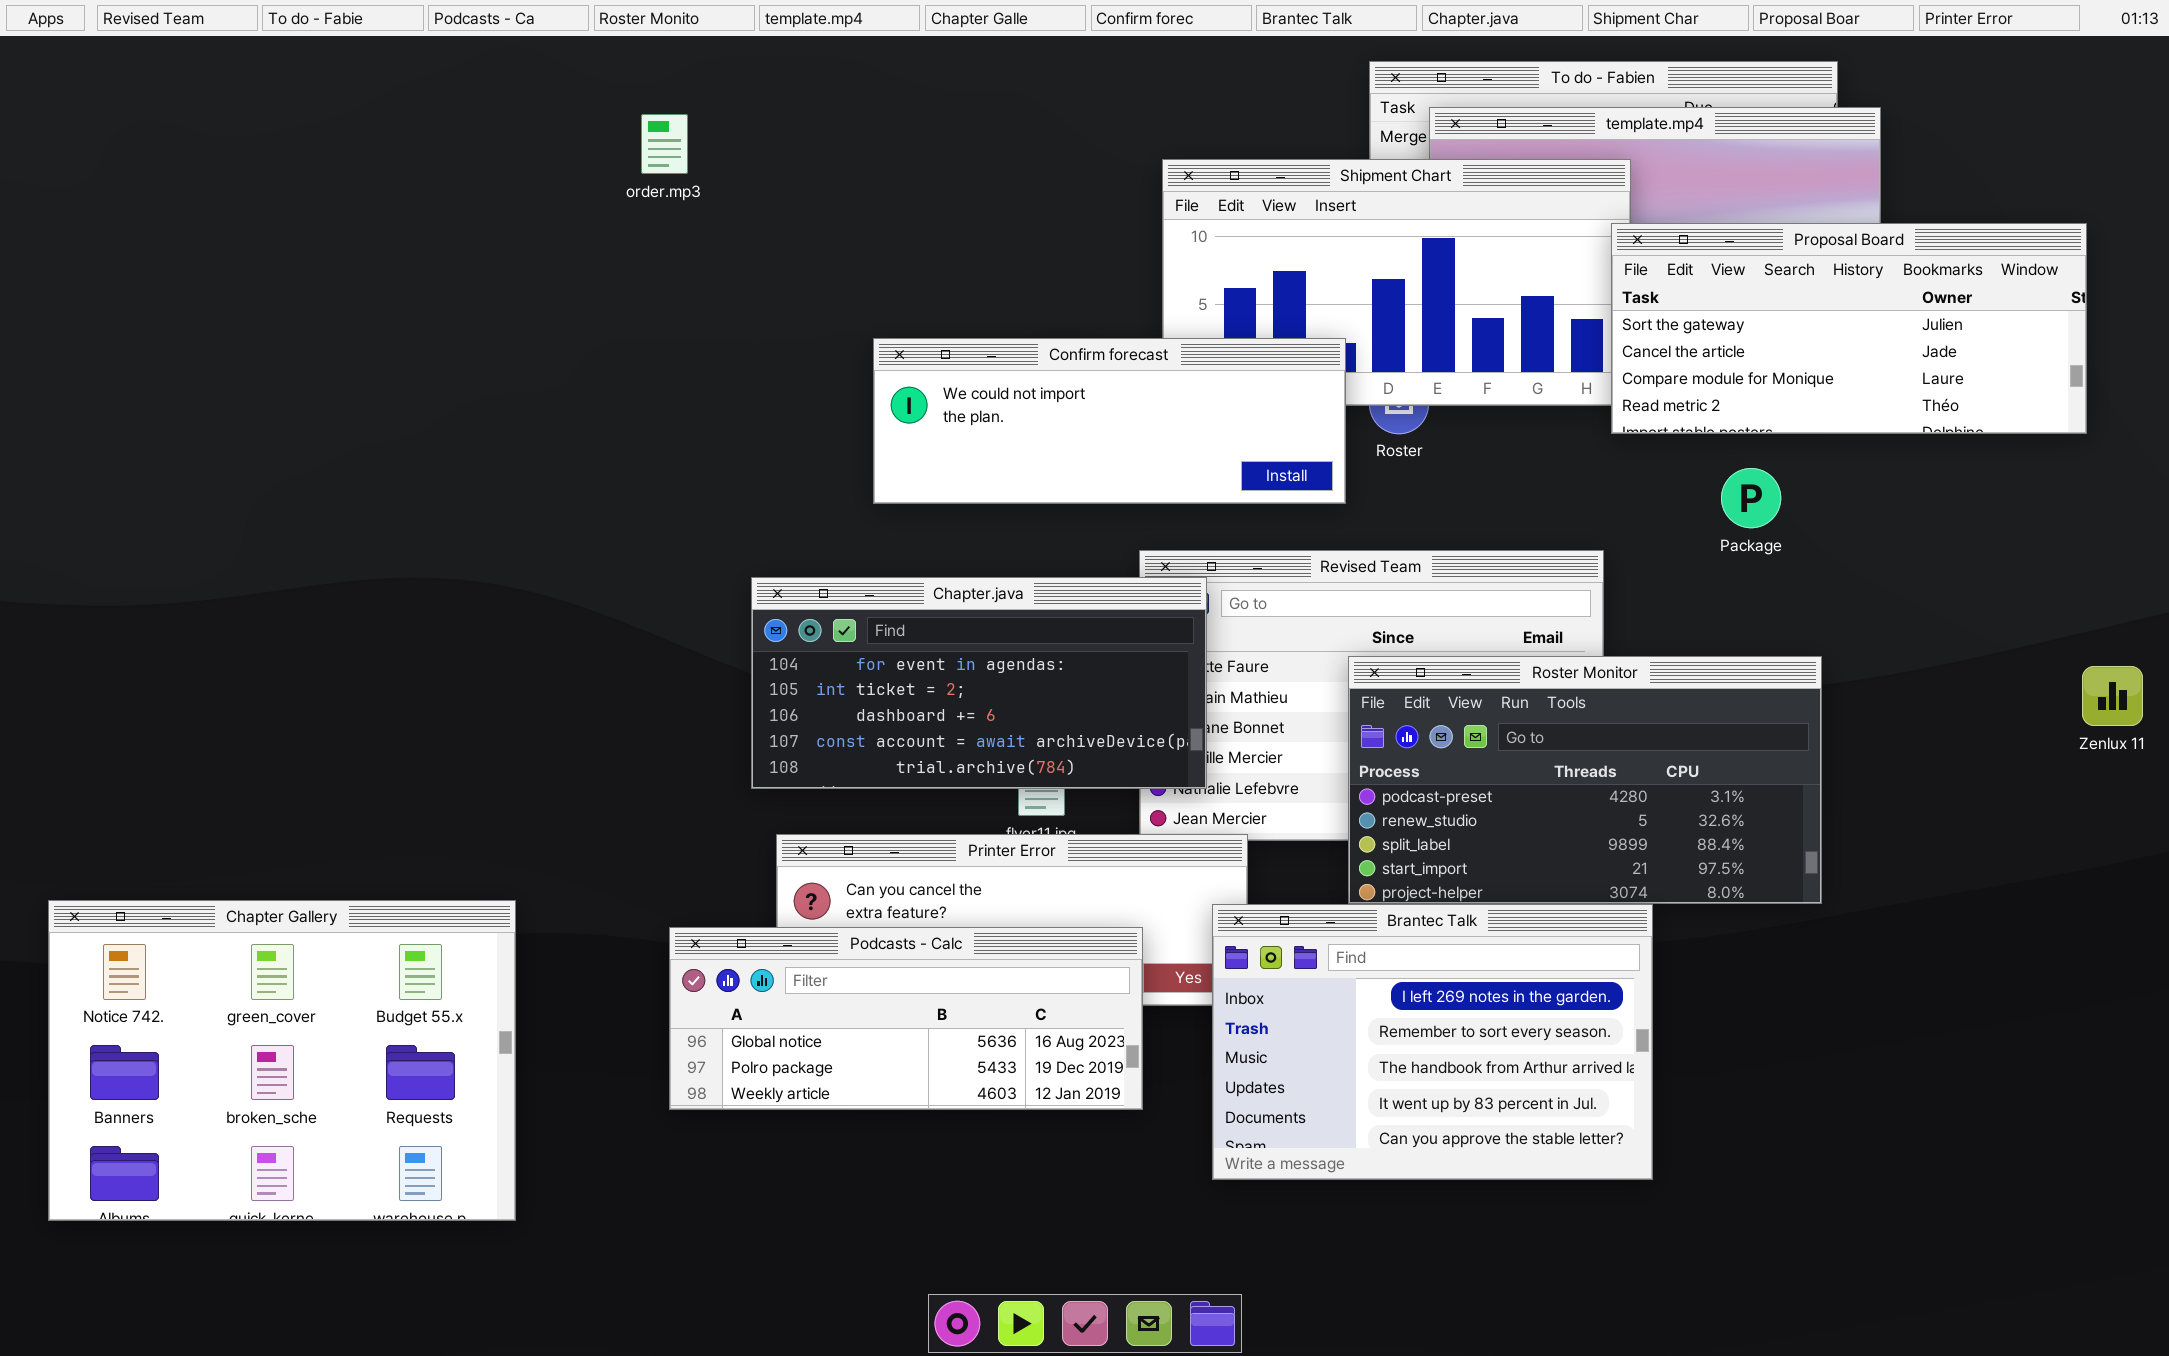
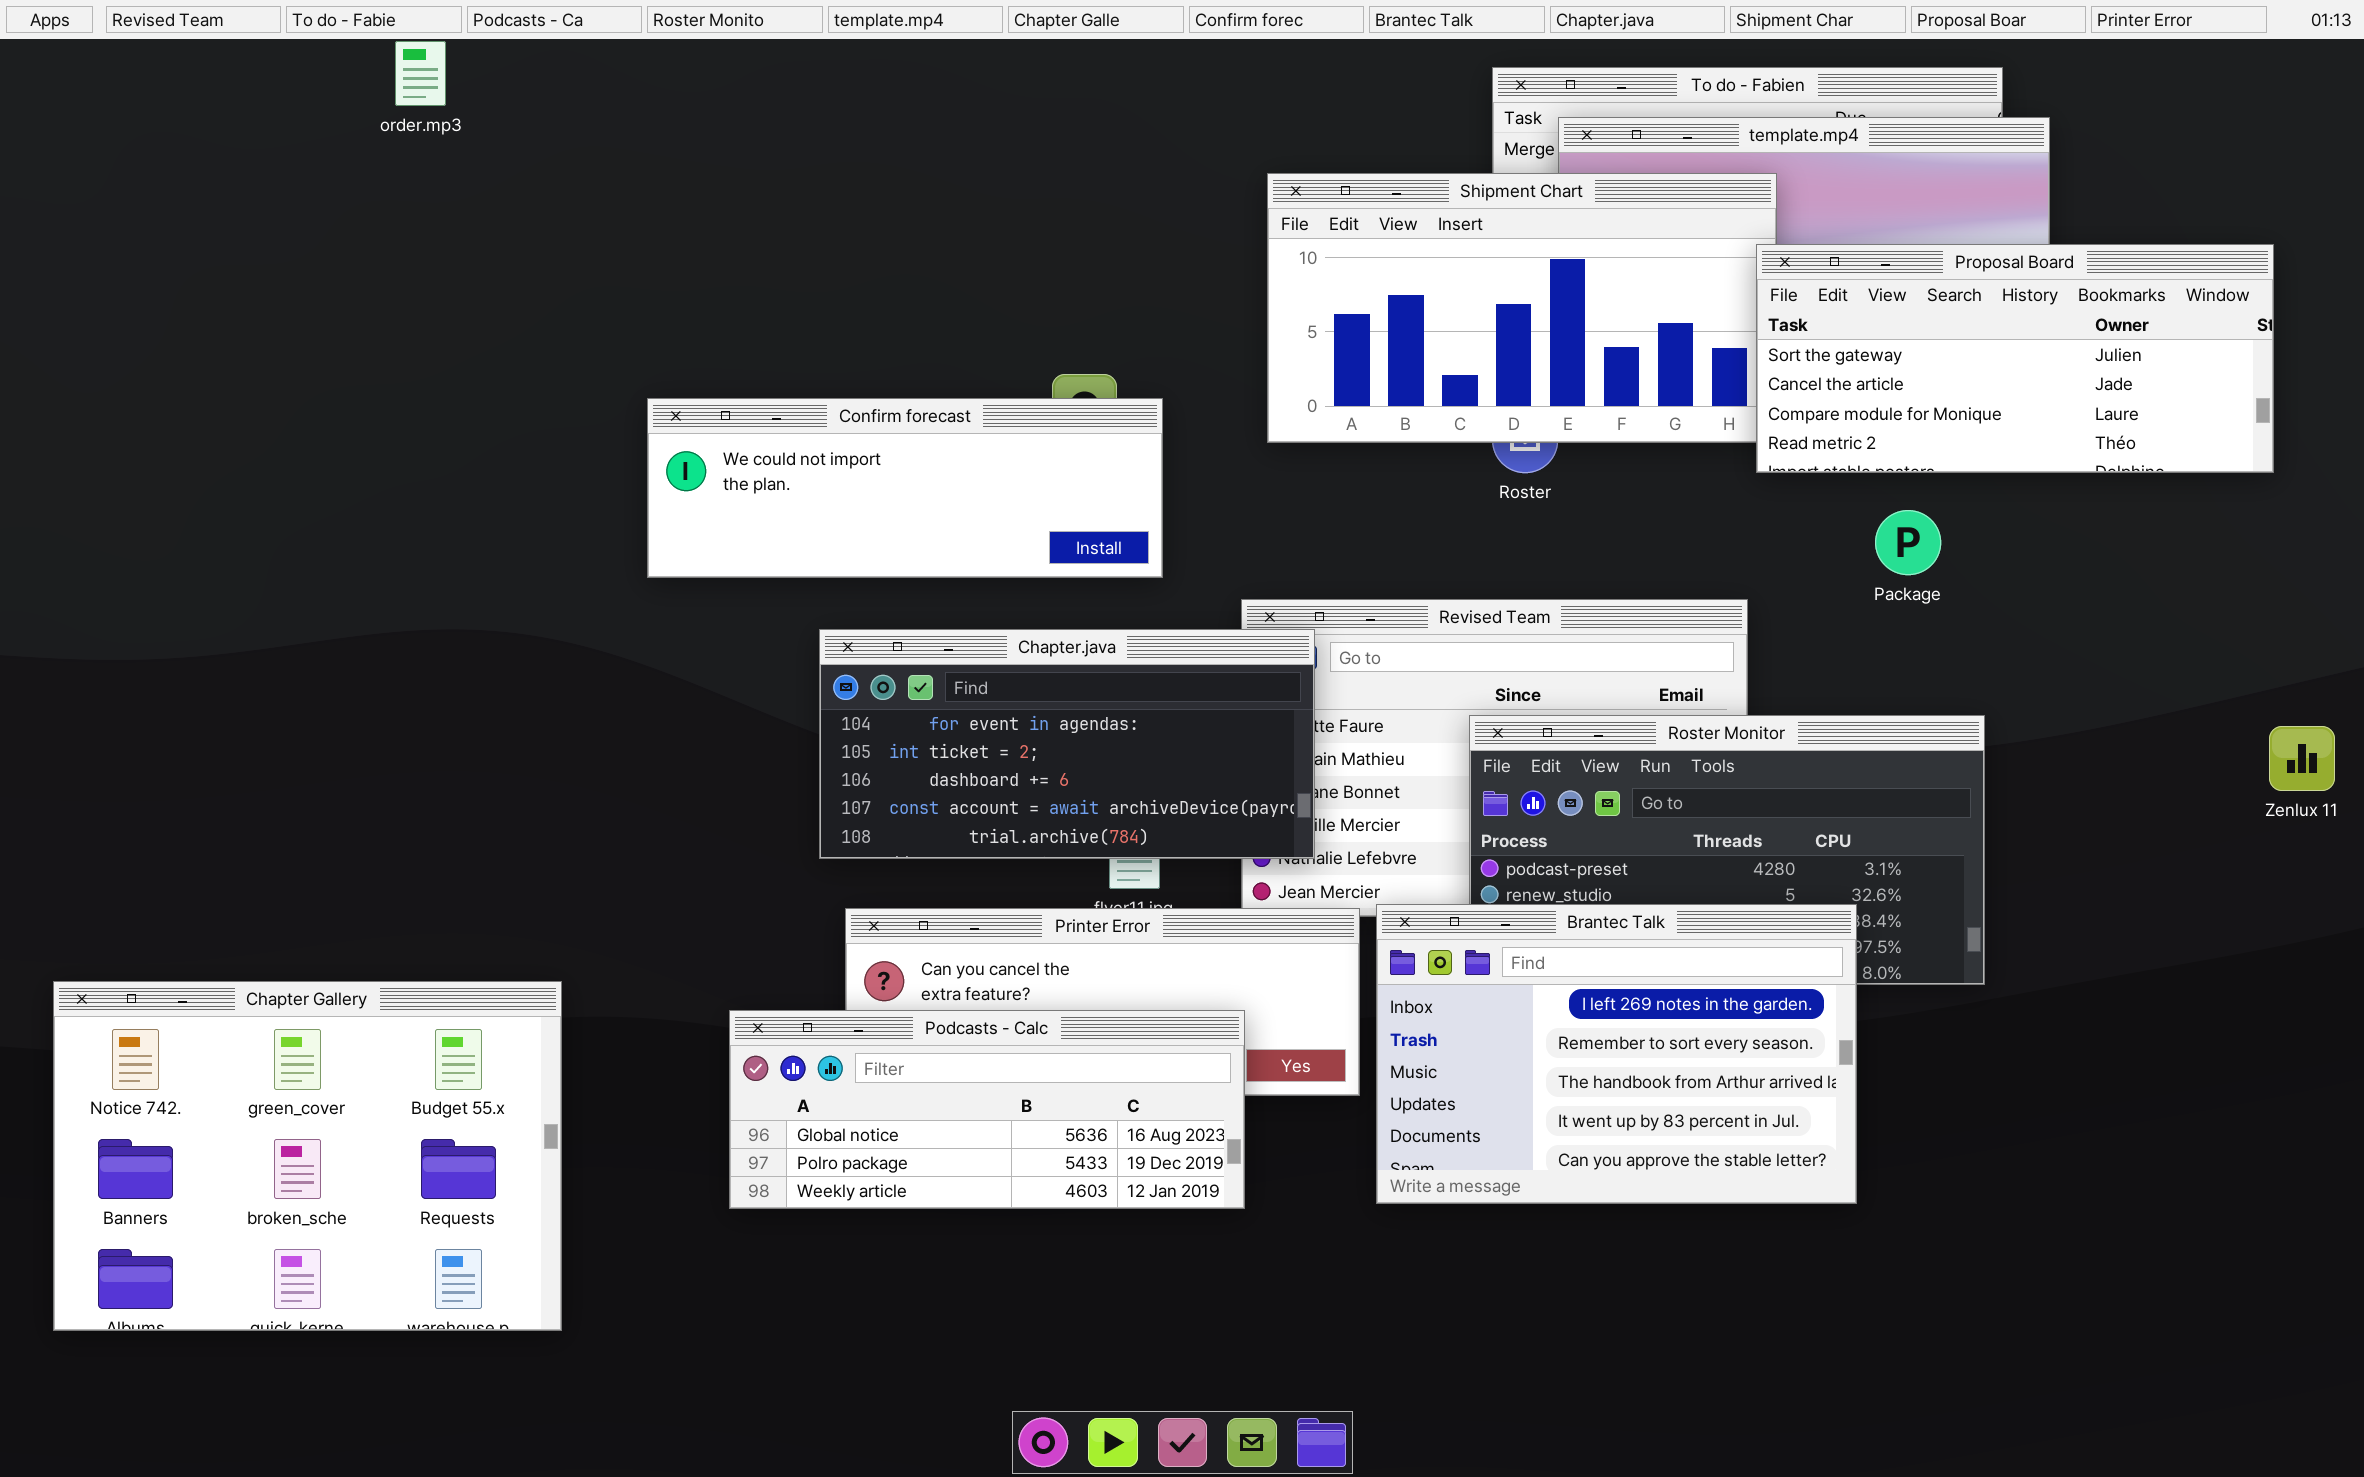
order.mp3: [641,114,688,174] -> [395,41,446,106], moved
Confirm forecast: [873,338,1346,504] -> [647,398,1163,578], moved
Brantec Talk: [1212,904,1653,1180] -> [1376,904,1857,1204], moved

